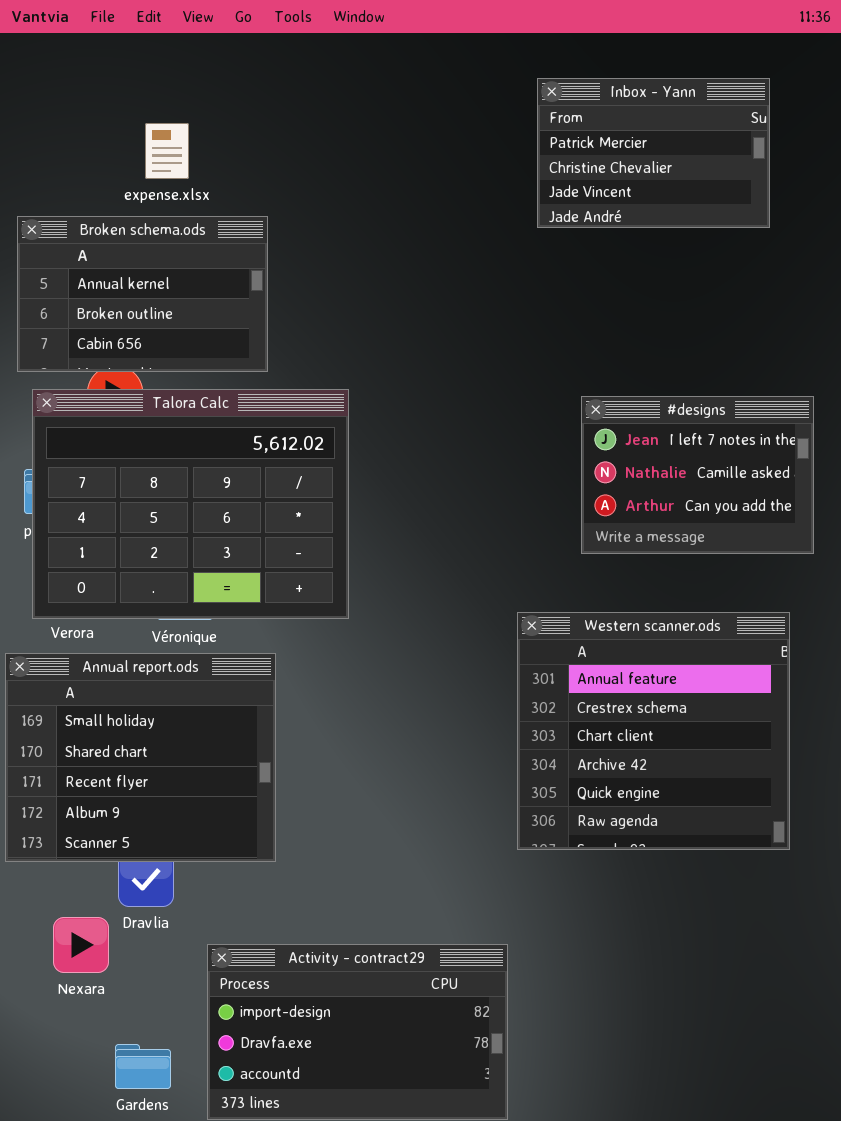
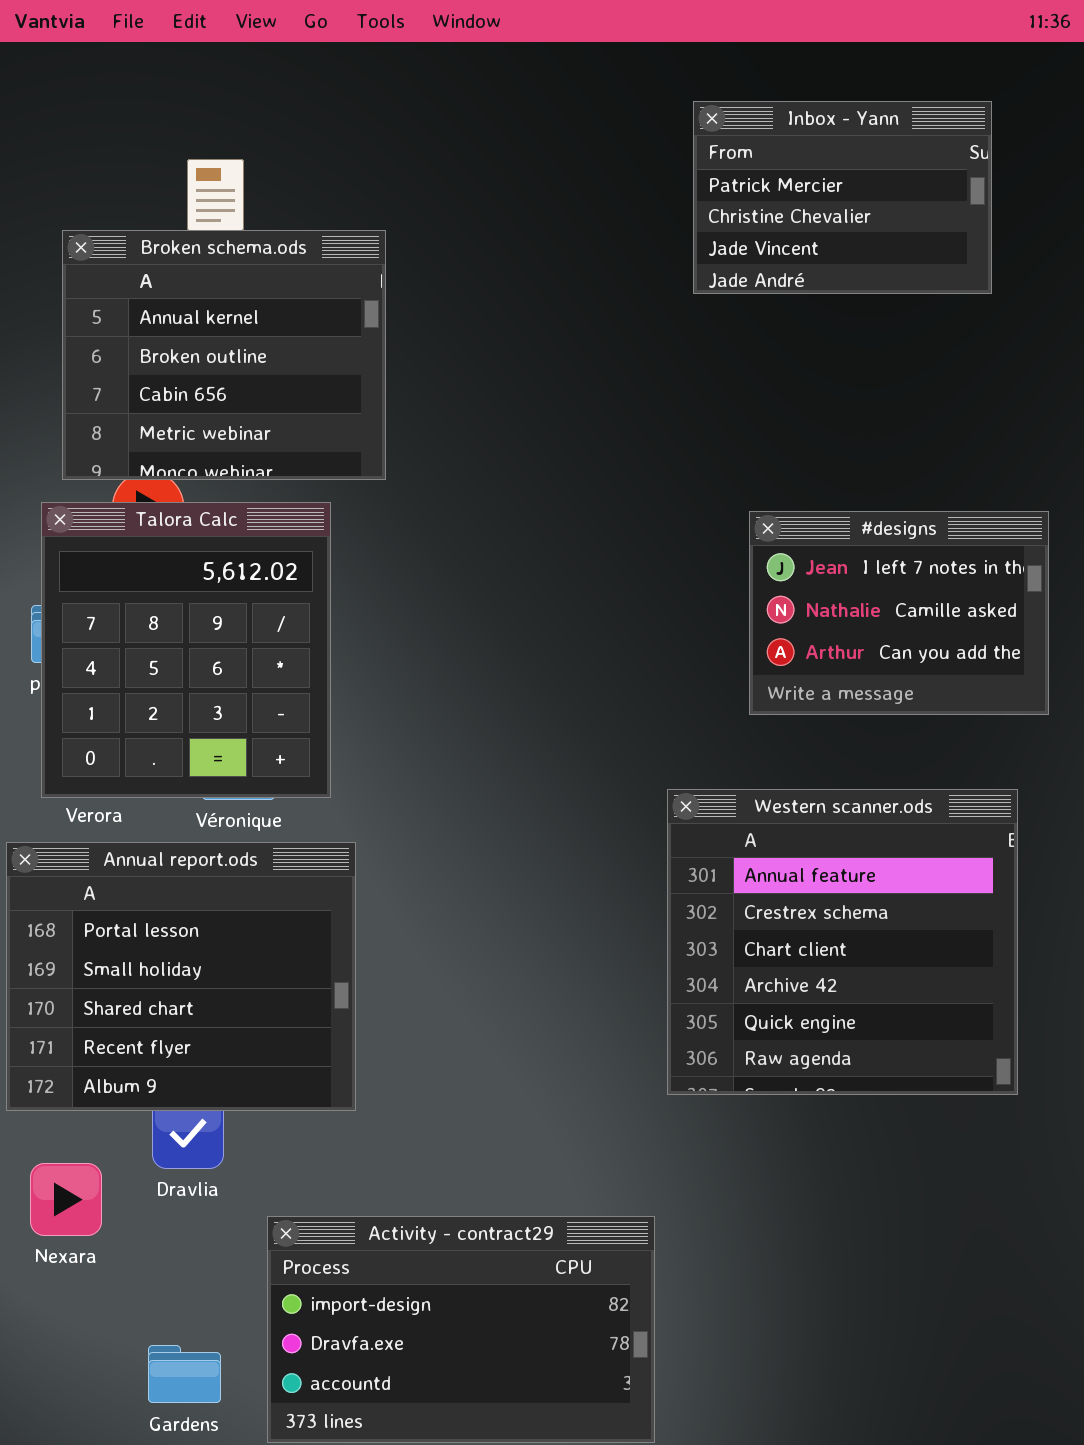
Broken schema.ods: [17,216,268,372] -> [62,230,386,480], moved, resized
Talora Calc: [32,389,349,619] -> [41,502,331,798], resized
Annual report.ods: [5,653,276,862] -> [6,842,356,1111], scrolled up 1 row
Nexara: [53,917,109,973] -> [30,1163,102,1236], moved

